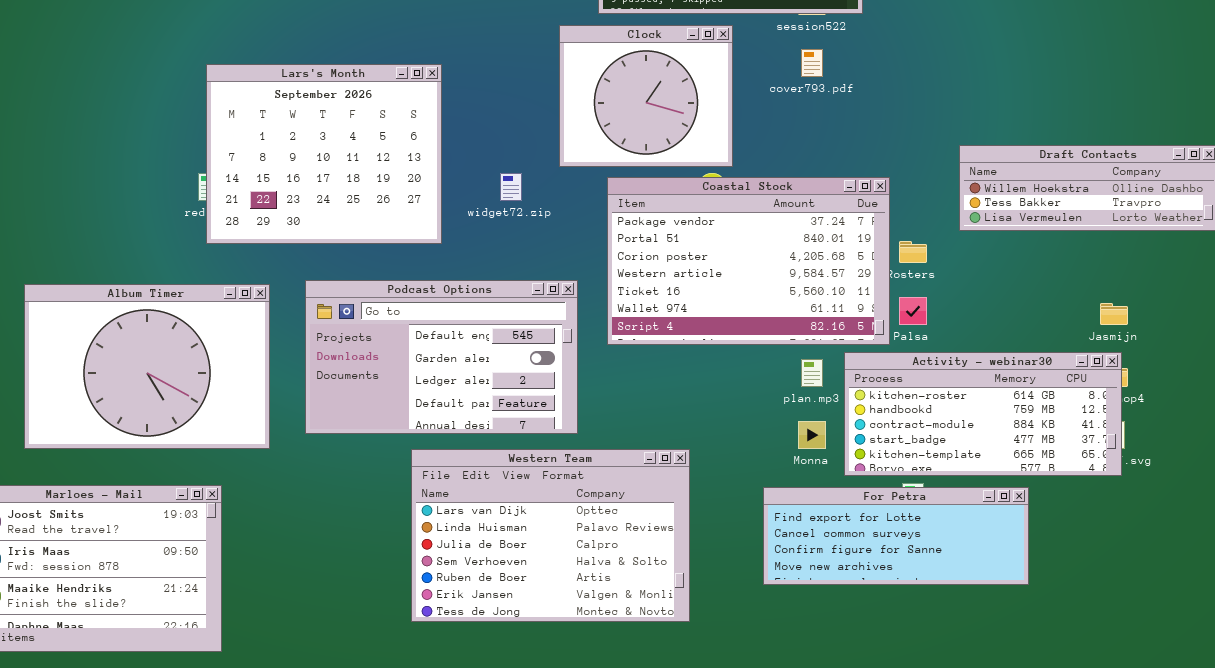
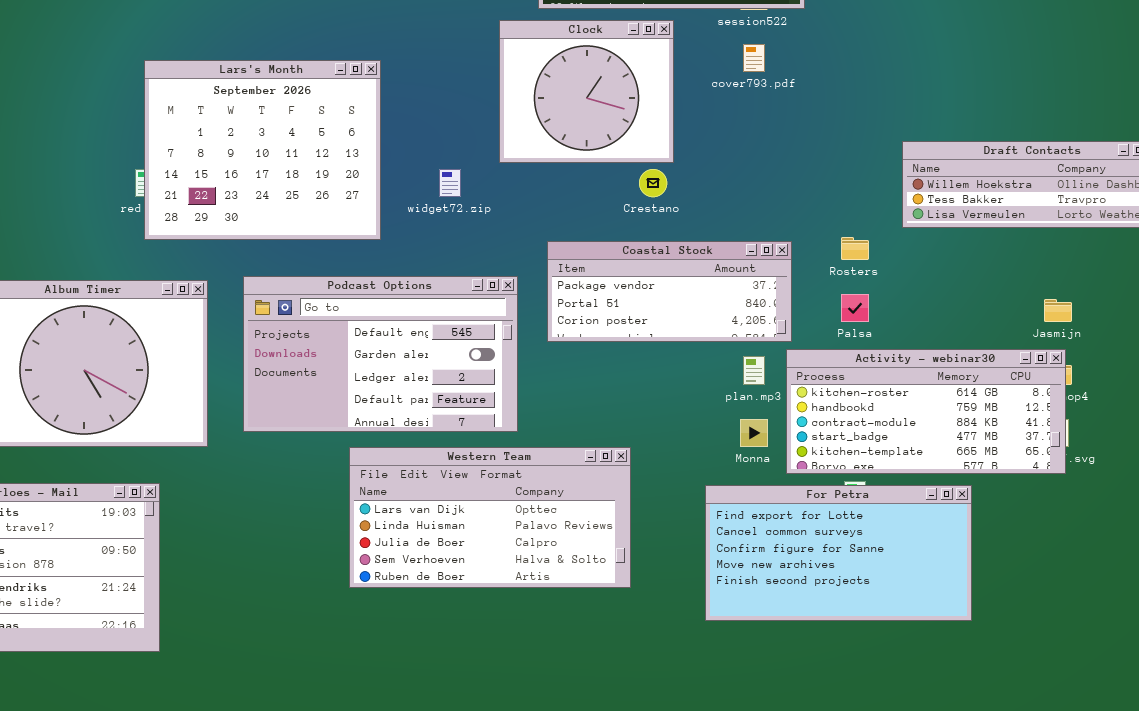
Coastal Stock: [607,177,890,345] -> [547,241,792,342], resized
Western Team: [411,449,690,622] -> [349,447,631,588], resized
For Petra: [763,487,1029,585] -> [705,485,972,621], resized

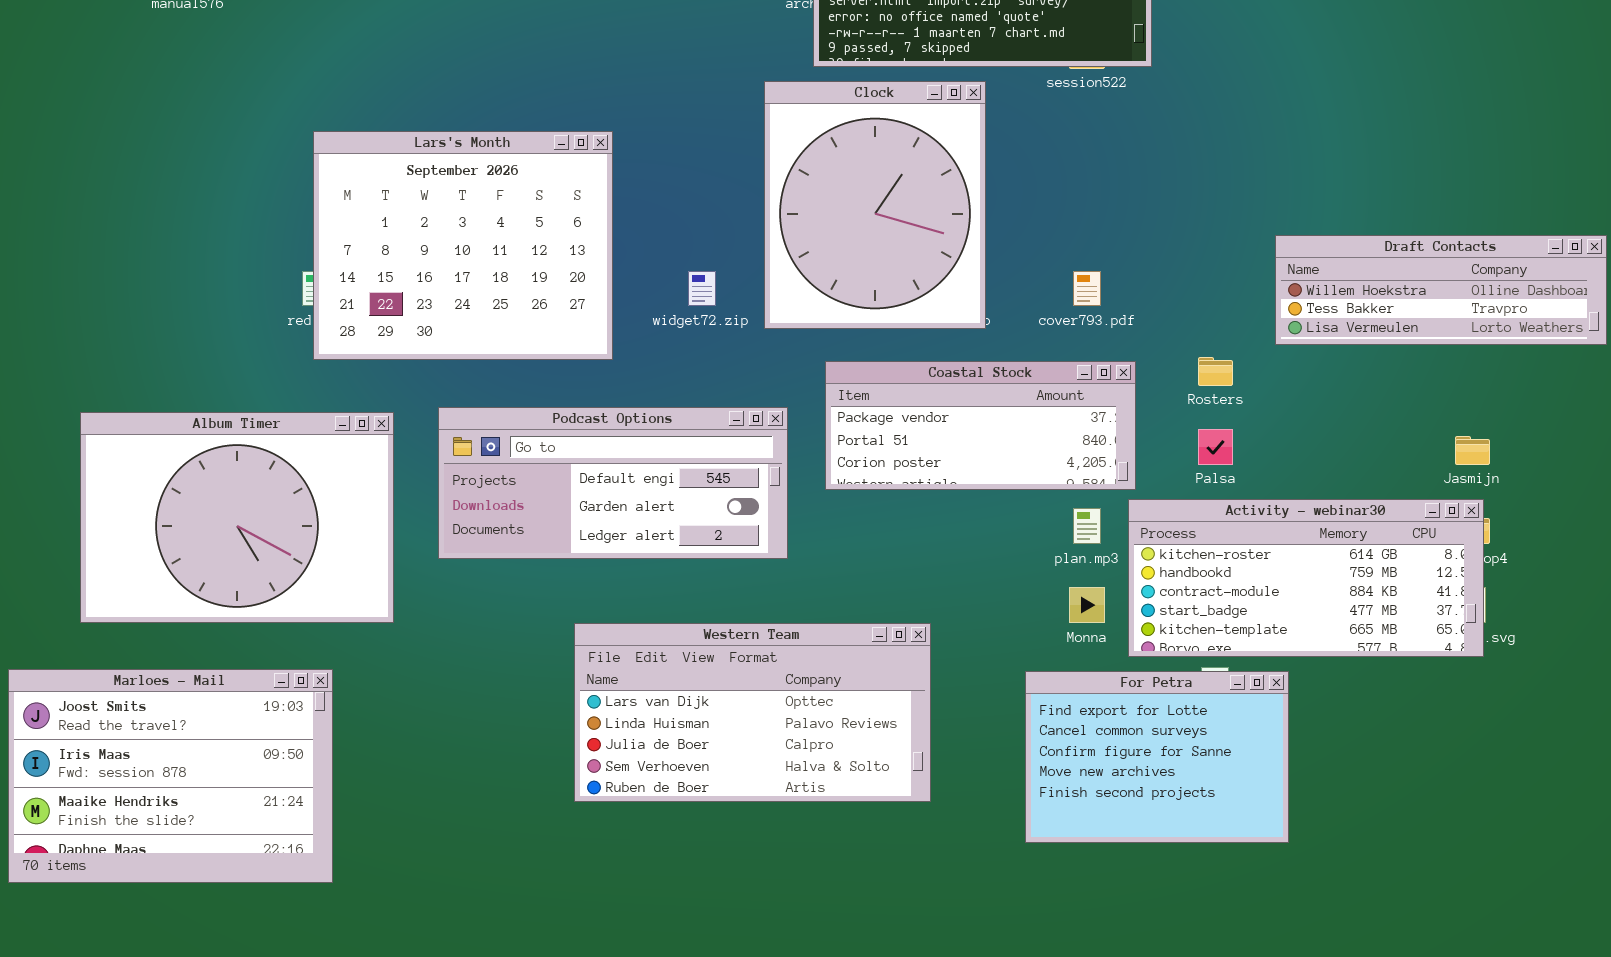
Clock: [499,20,674,163] -> [764,81,986,329], resized
cover793.pdf: [743,44,765,72] -> [1073,271,1101,306], moved
Podcast Options: [243,276,518,432] -> [438,407,788,559], resized
For Petra: [705,485,972,621] -> [1025,671,1289,843], resized

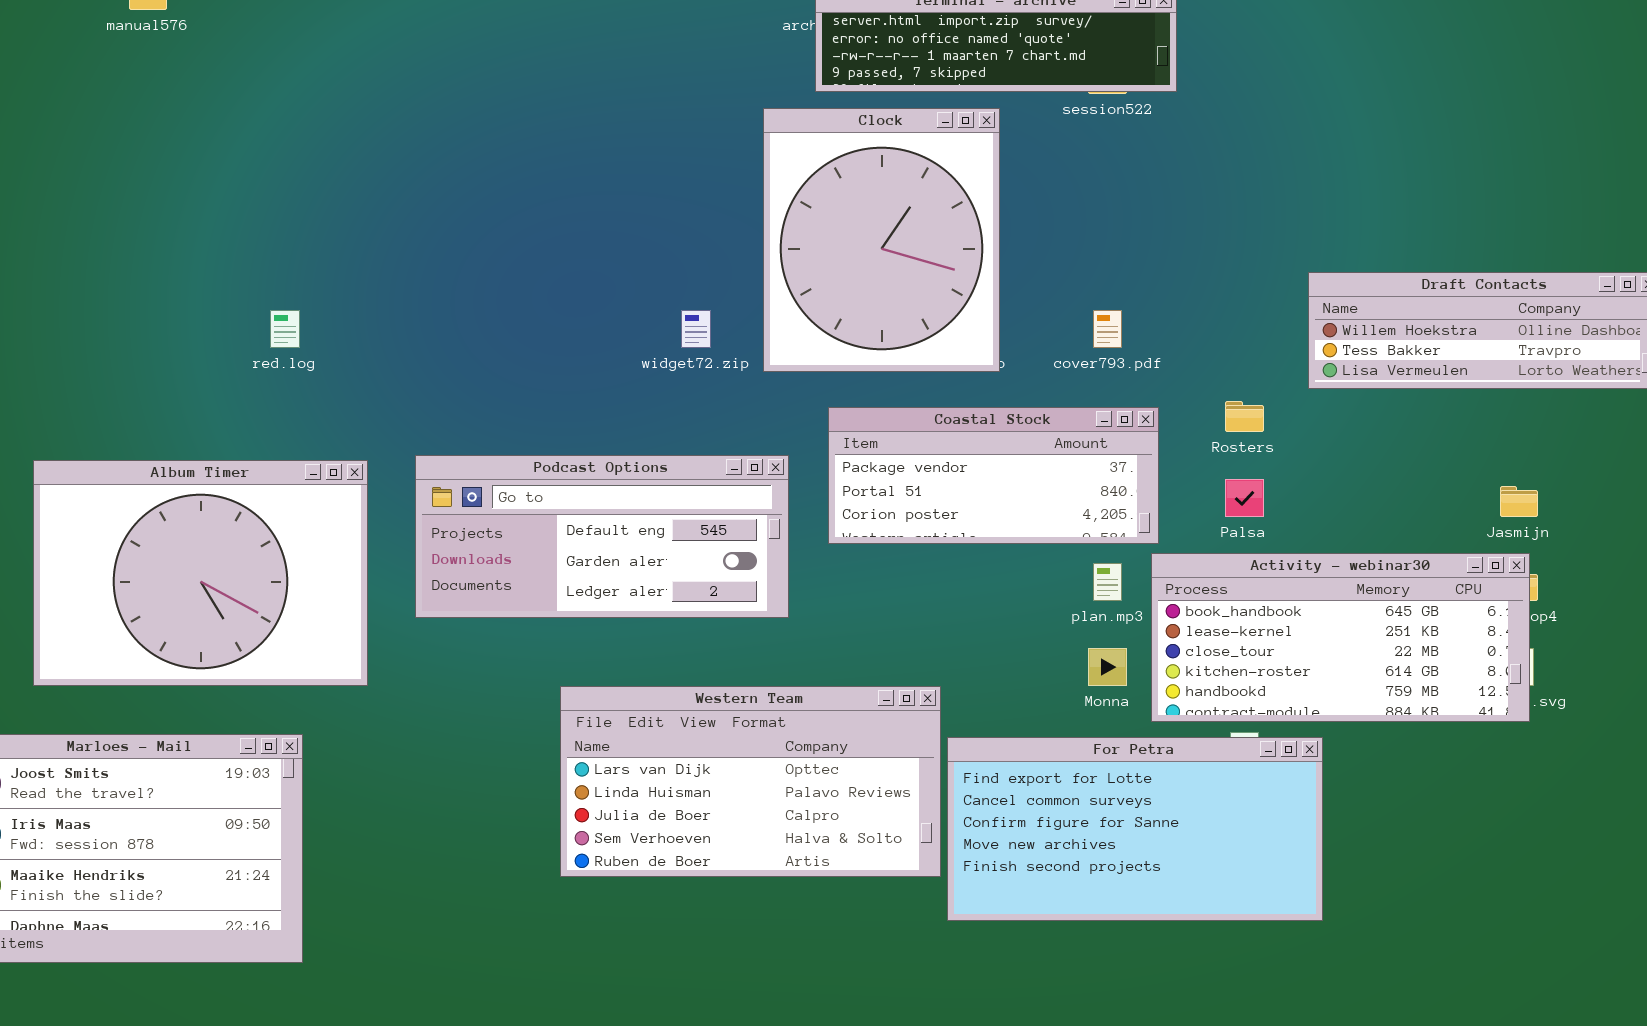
Lars's Month: [313,131,613,360] -> none, closed
Activity - webinar30: [1128,499,1484,657] -> [1151,553,1530,722], scrolled up 3 rows
For Petra: [1025,671,1289,843] -> [947,737,1323,921], resized

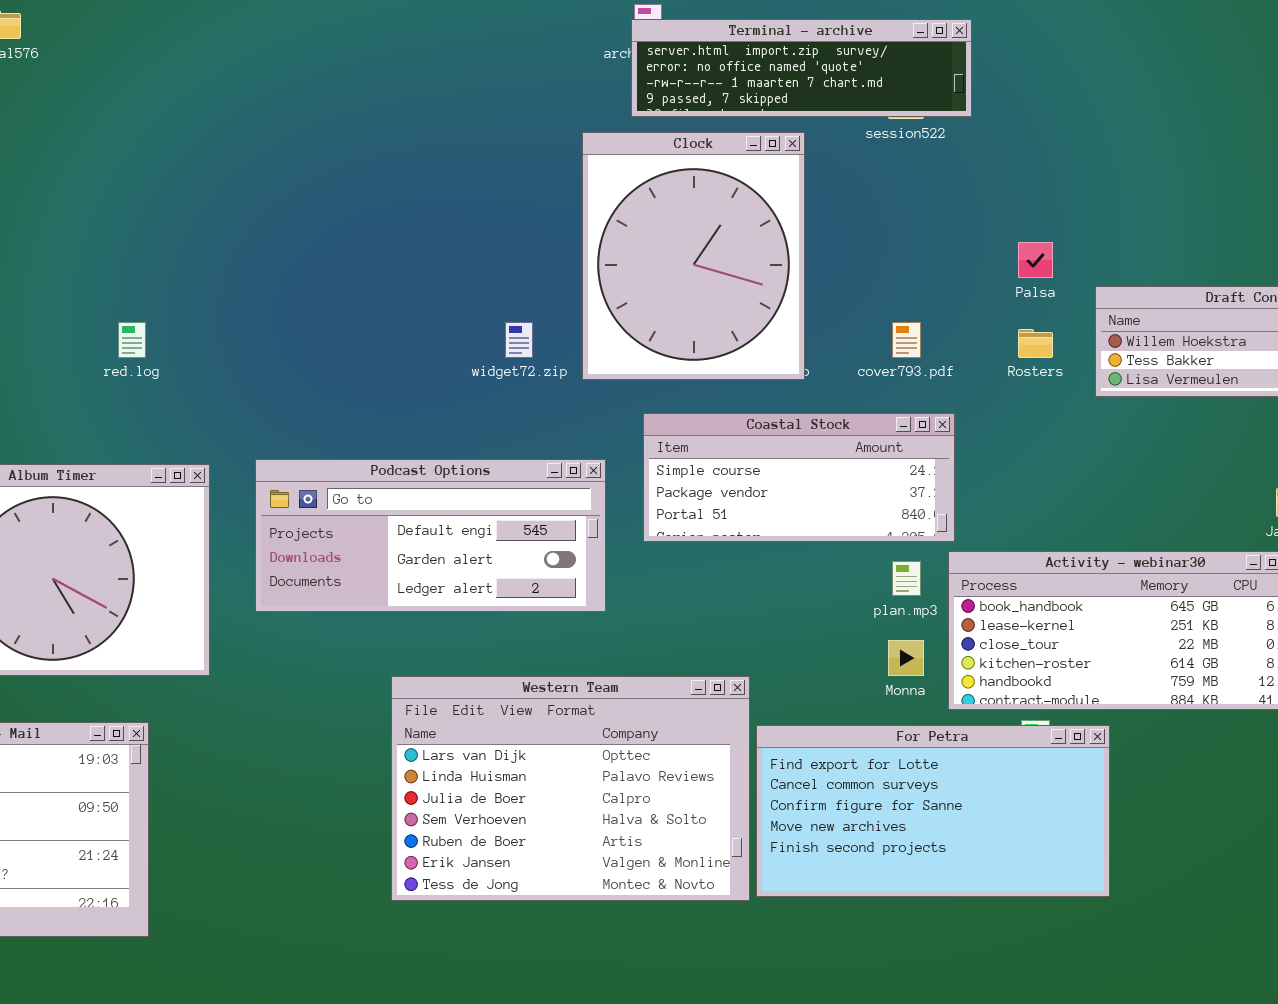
Rosters: [1225,401,1264,432] -> [1018,329,1053,358], moved
Coastal Stock: [828,407,1159,544] -> [643,413,955,542], scrolled up 1 row
Palsa: [1225,479,1264,517] -> [1018,242,1053,278], moved
Western Team: [560,686,941,877] -> [391,676,750,901], resized

